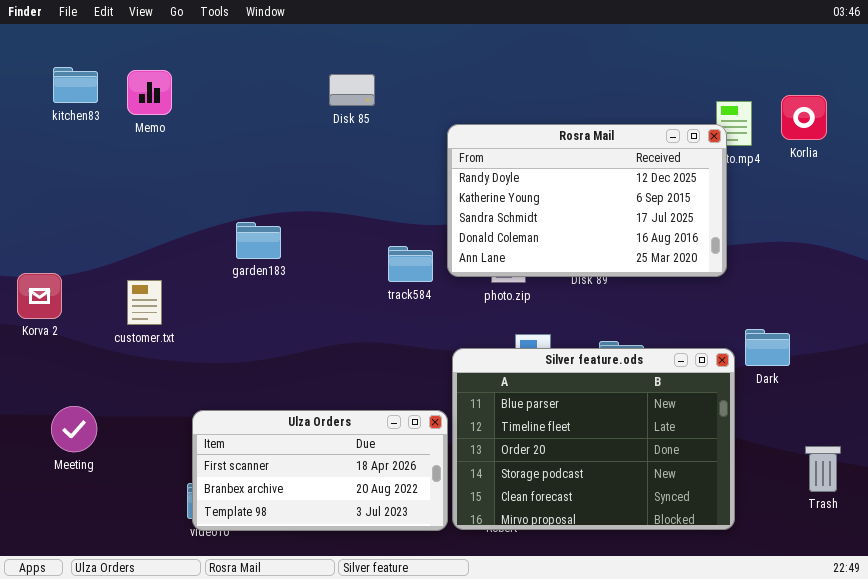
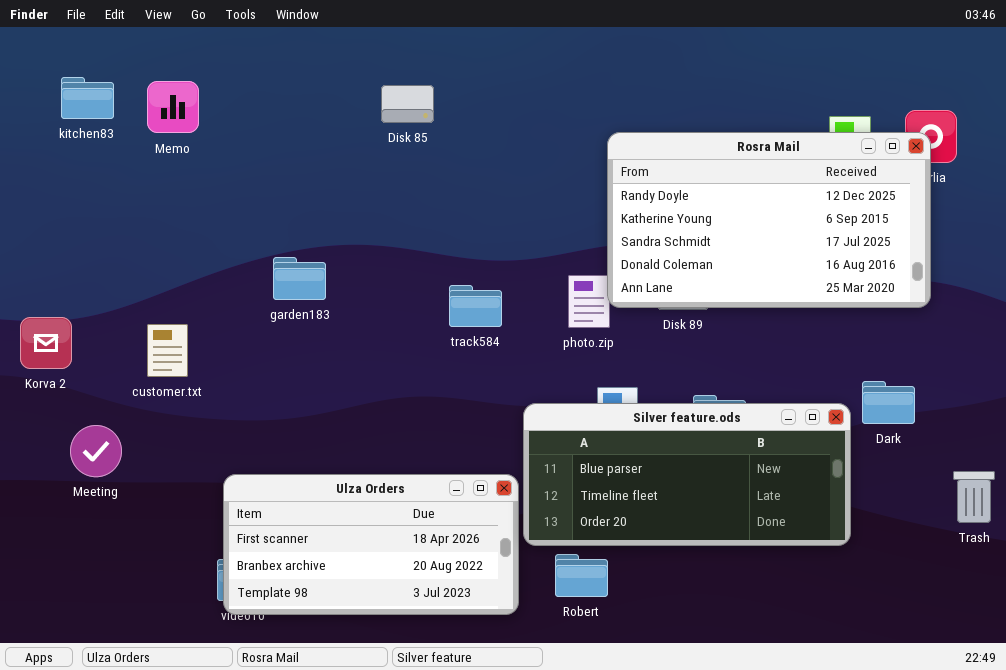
Rosra Mail: [447,124,727,277] -> [607,132,931,308], moved
Silver feature.ods: [452,348,735,530] -> [523,403,851,546], resized
Meeting: [51,406,97,452] -> [70,425,122,477], moved
Trash: [805,446,841,492] -> [953,471,995,523], moved

